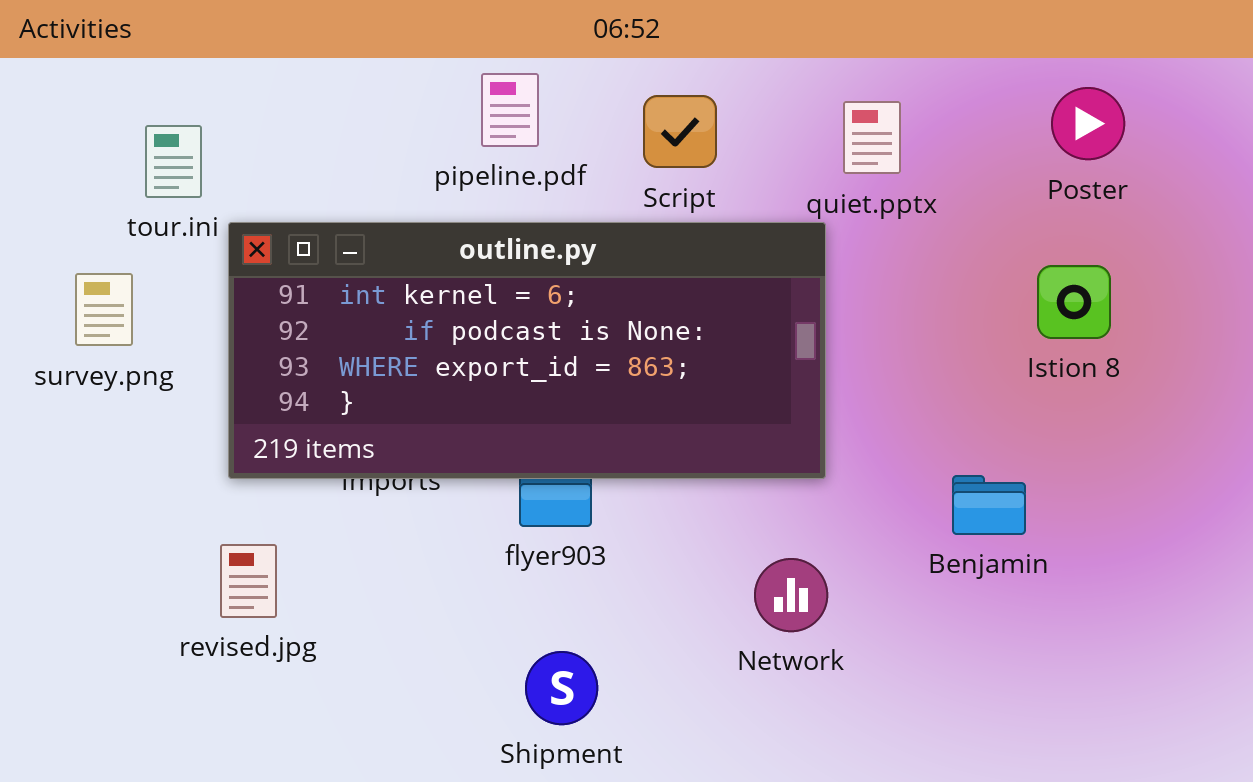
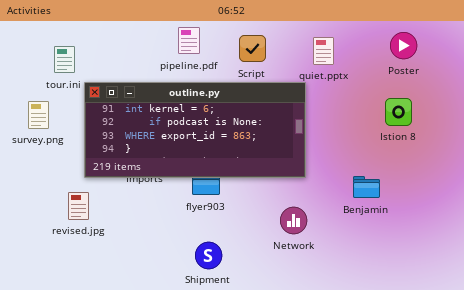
revised.jpg: [220,544,277,618] -> [68,192,89,220], moved

